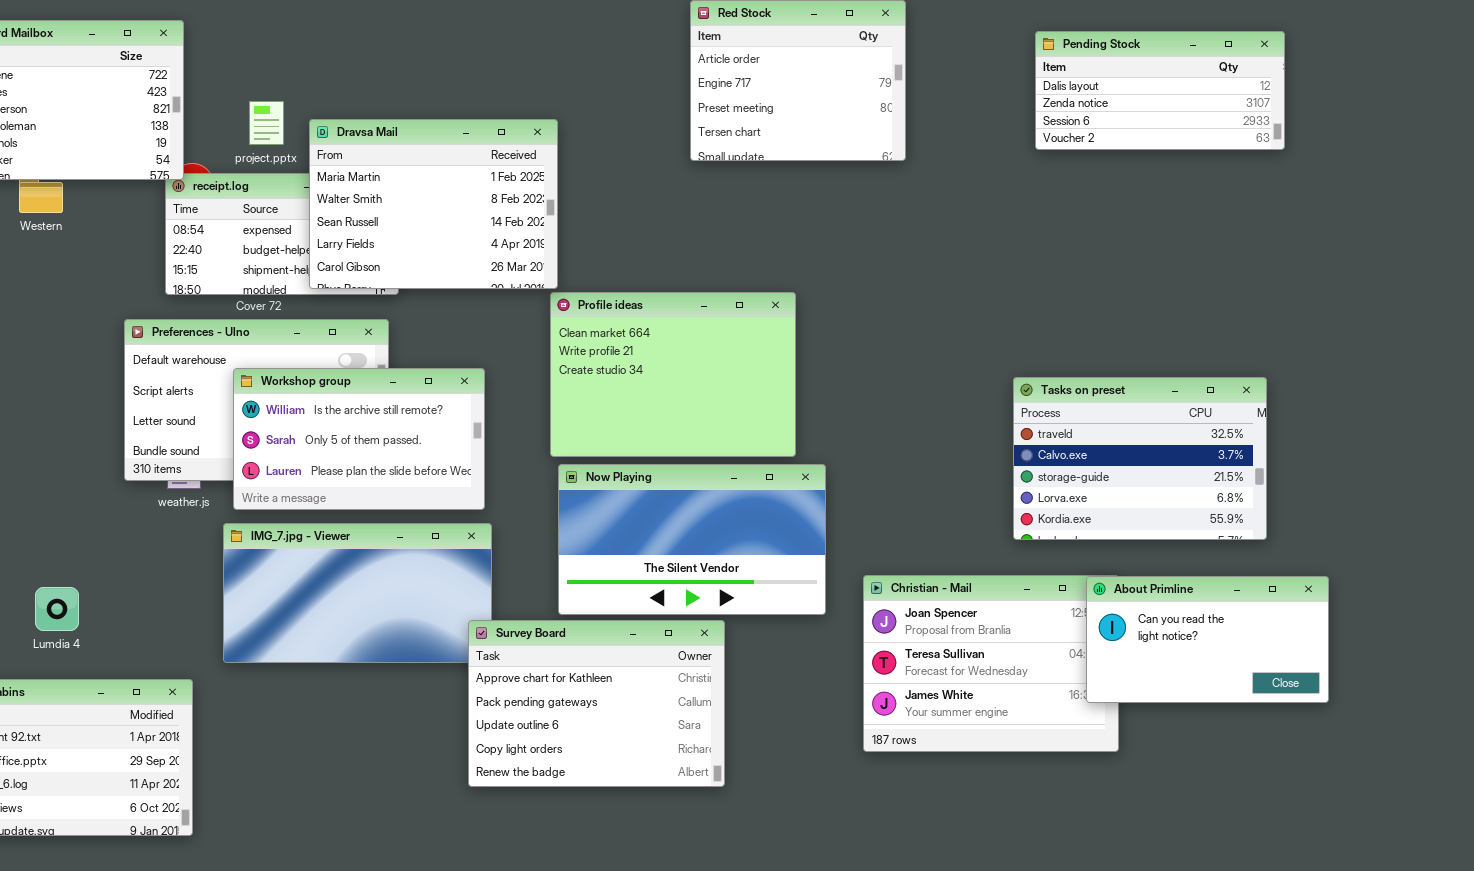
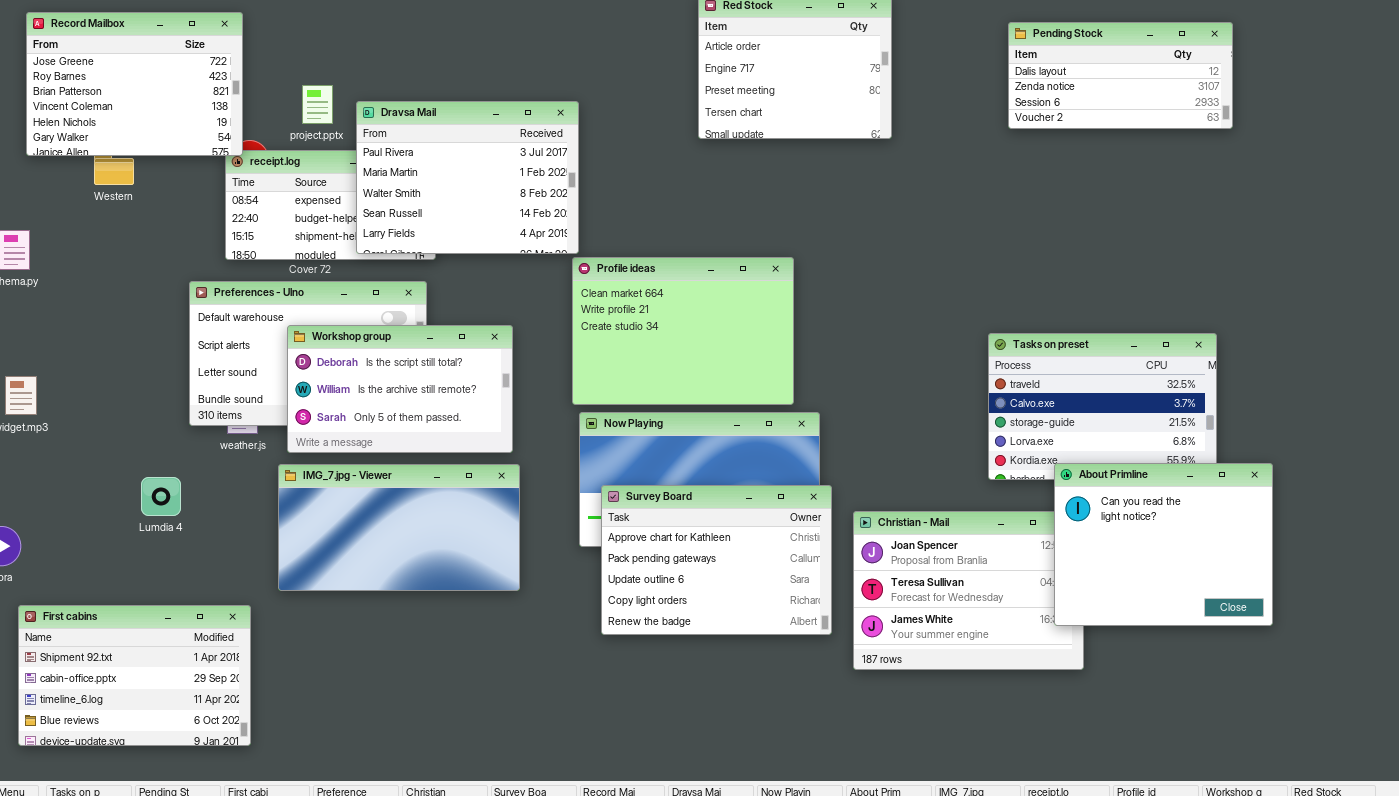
Dravsa Mail: [309,119,558,289] -> [356,101,579,254], scrolled up 1 row
Workshop group: [233,368,485,510] -> [287,325,513,453], scrolled up 1 row
About Primline: [1086,576,1329,703] -> [1054,463,1273,626], resized
Lumdia 4: [35,587,79,631] -> [141,477,181,516], moved
Survey Board: [468,620,725,787] -> [601,485,832,635], moved

